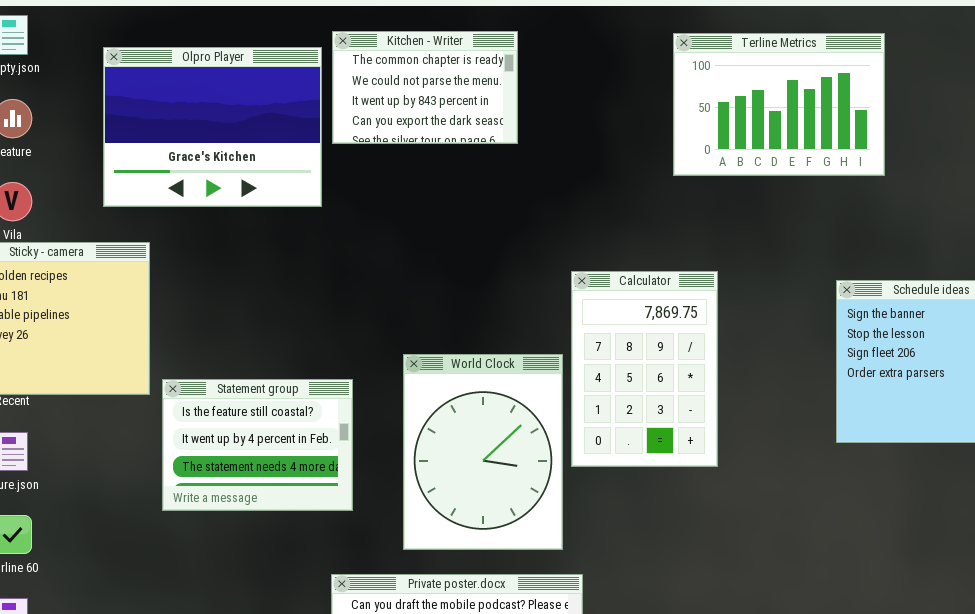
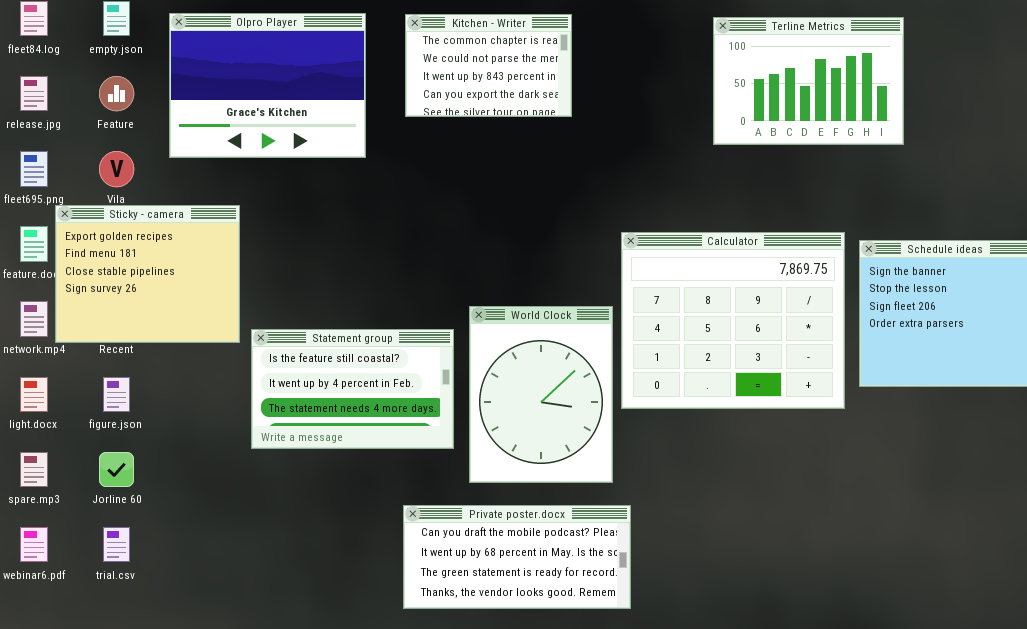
Olpro Player: [103,47,322,207] -> [169,13,366,158], moved
Calculator: [571,271,718,467] -> [621,232,845,409], resized
Statement group: [162,379,353,511] -> [251,329,454,449], resized

